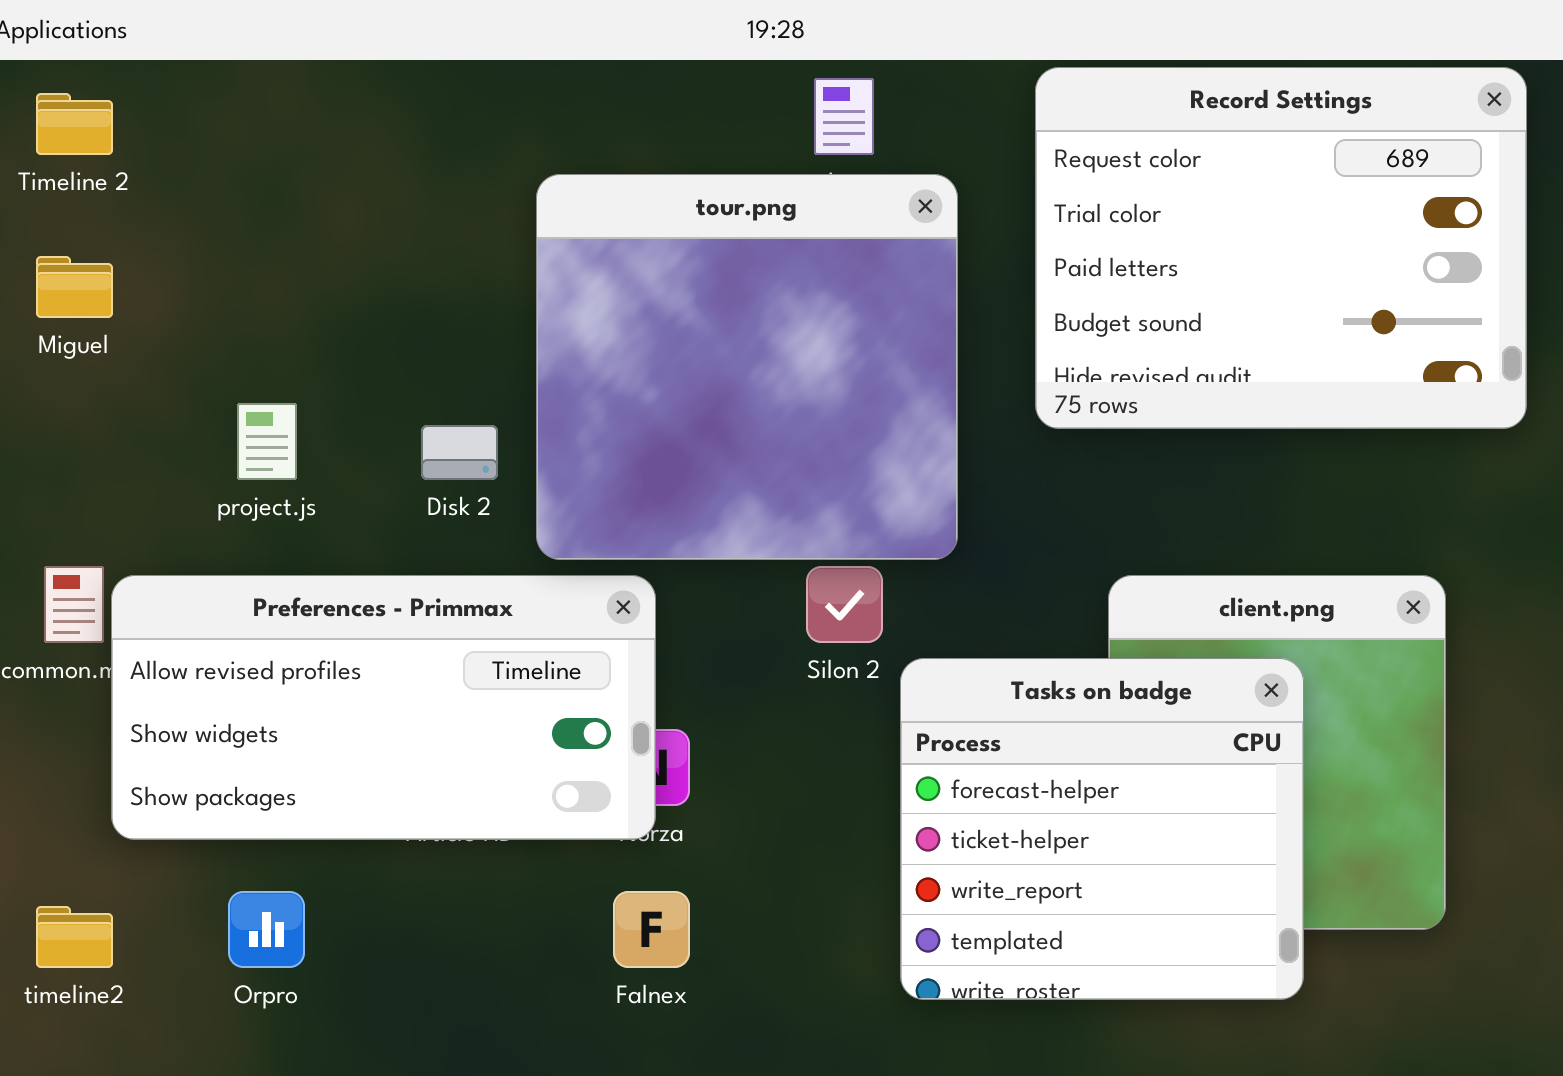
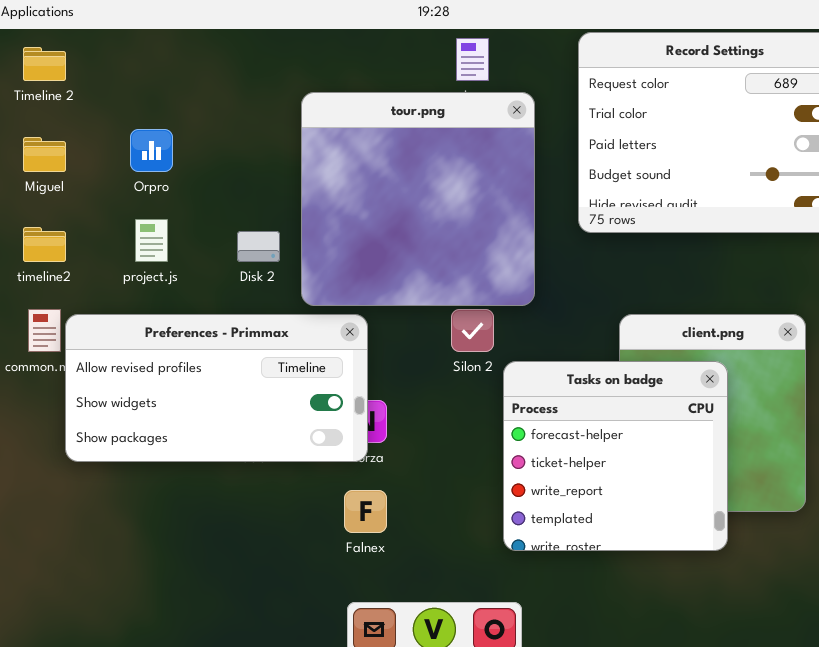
Orpro: [228,891,305,968] -> [130,129,173,172], moved
timeline2: [36,906,113,968] -> [23,227,66,262], moved

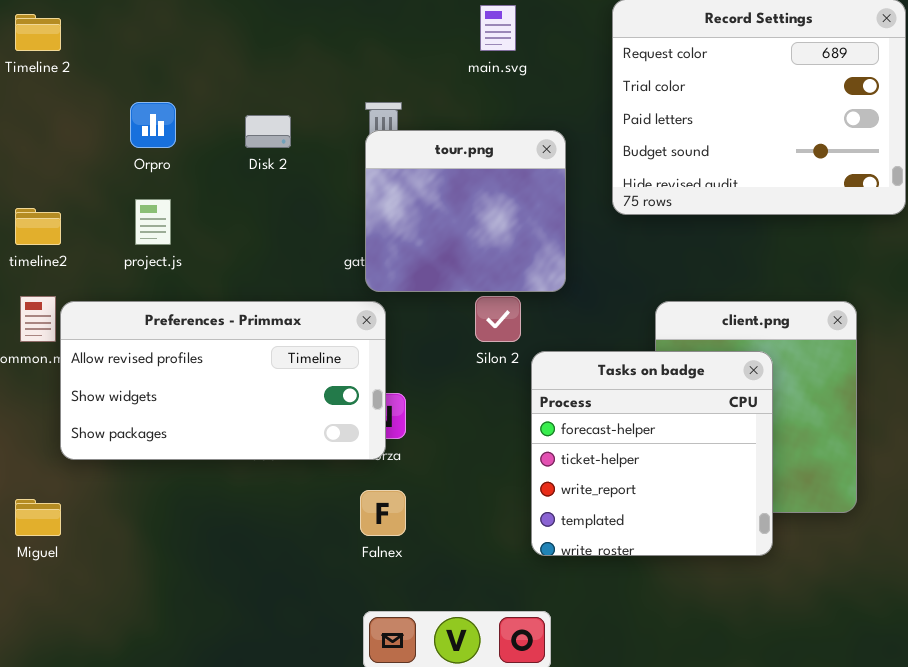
tour.png: [301,92,535,306] -> [365,130,566,292], resized
Miguel: [23,137,66,172] -> [15,499,61,536], moved
Disk 2: [237,231,280,262] -> [245,115,291,148], moved

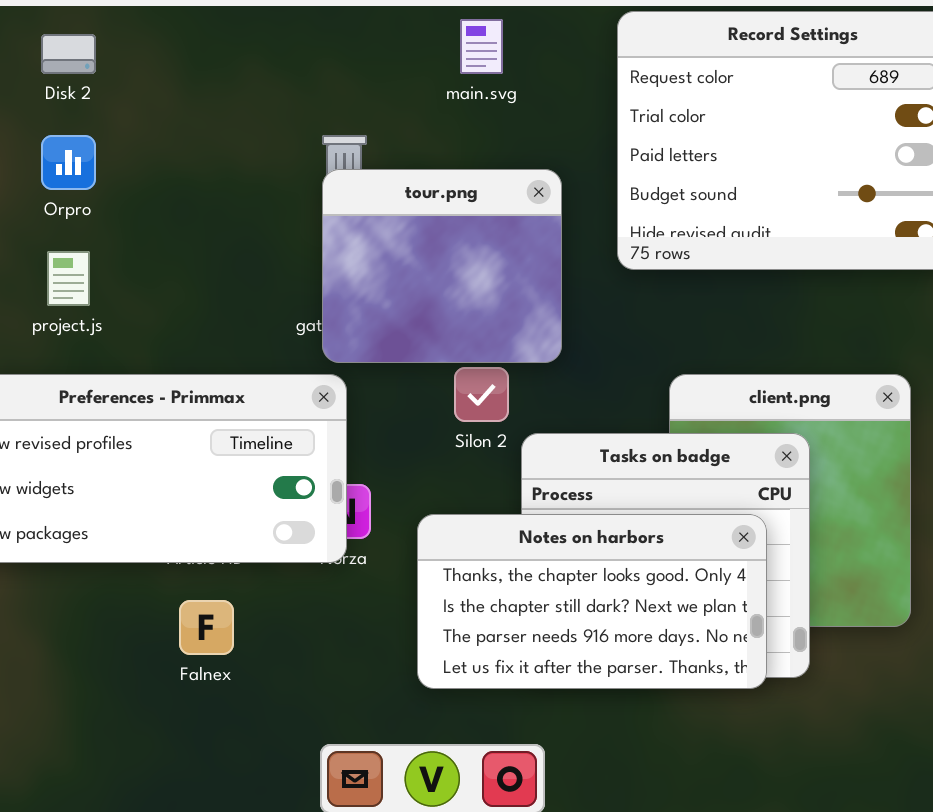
Disk 2: [245,115,291,148] -> [41,34,96,74], moved
Notes on harbors: none -> [417,514,767,689], opened
Falnex: [360,490,406,536] -> [179,600,234,655], moved

